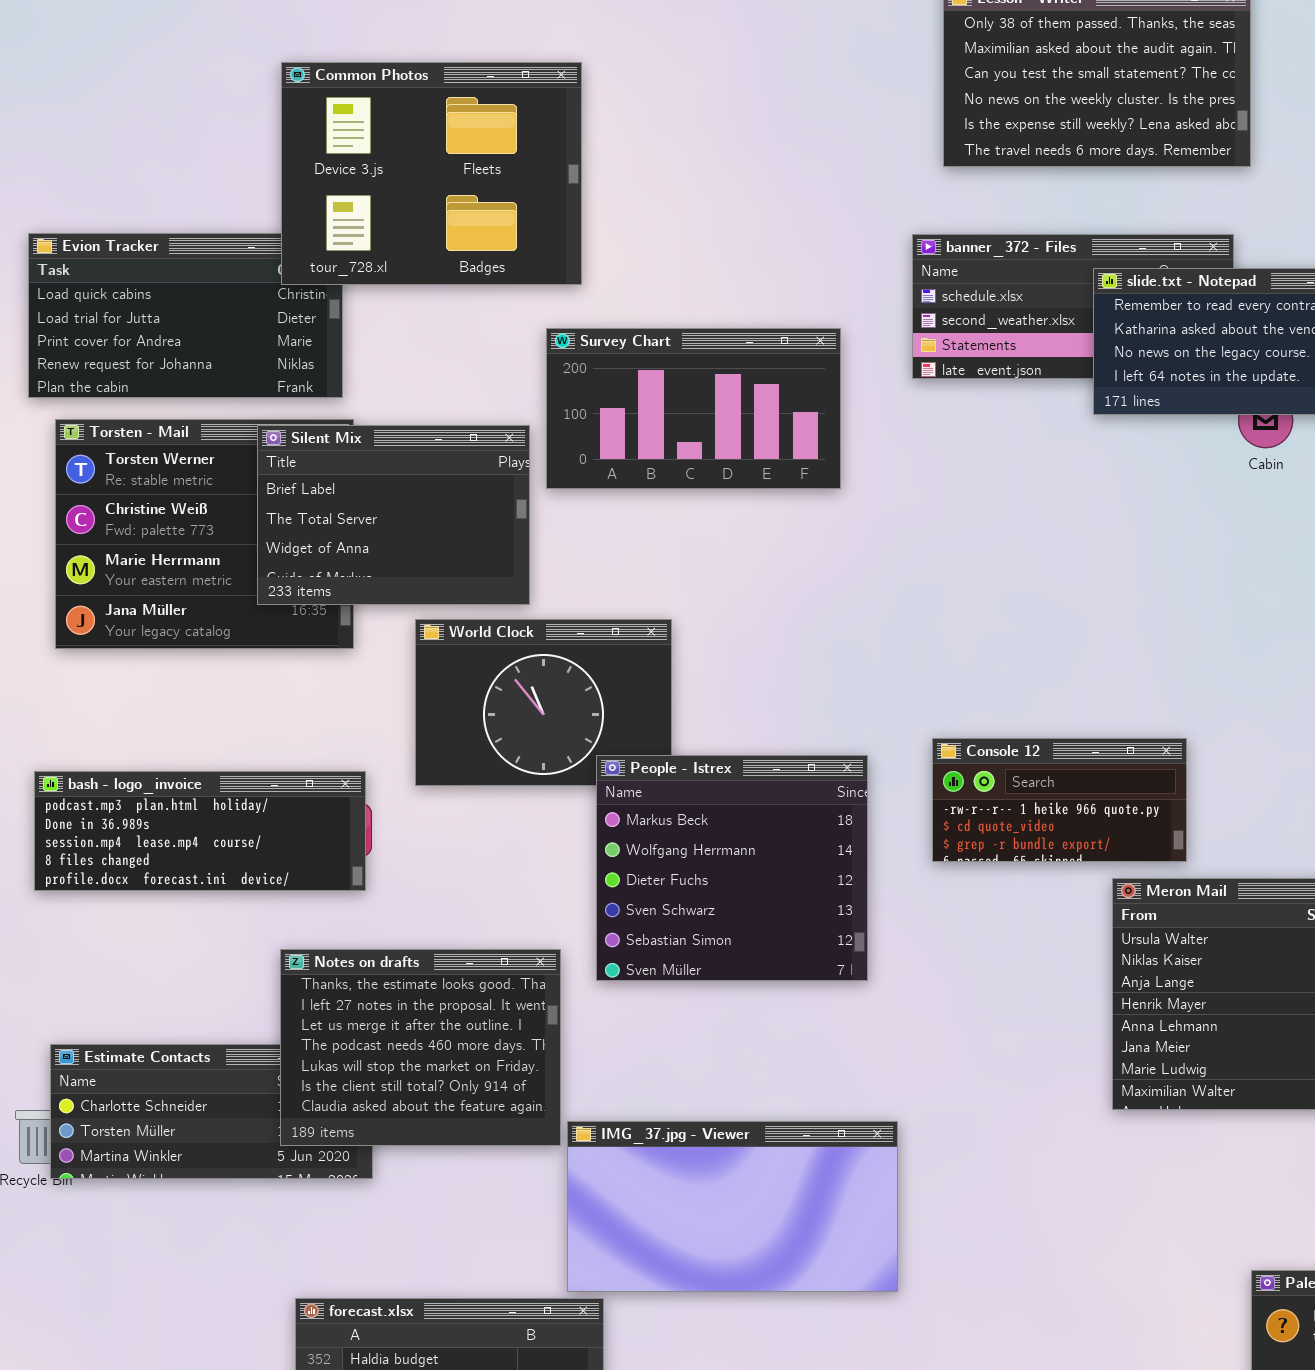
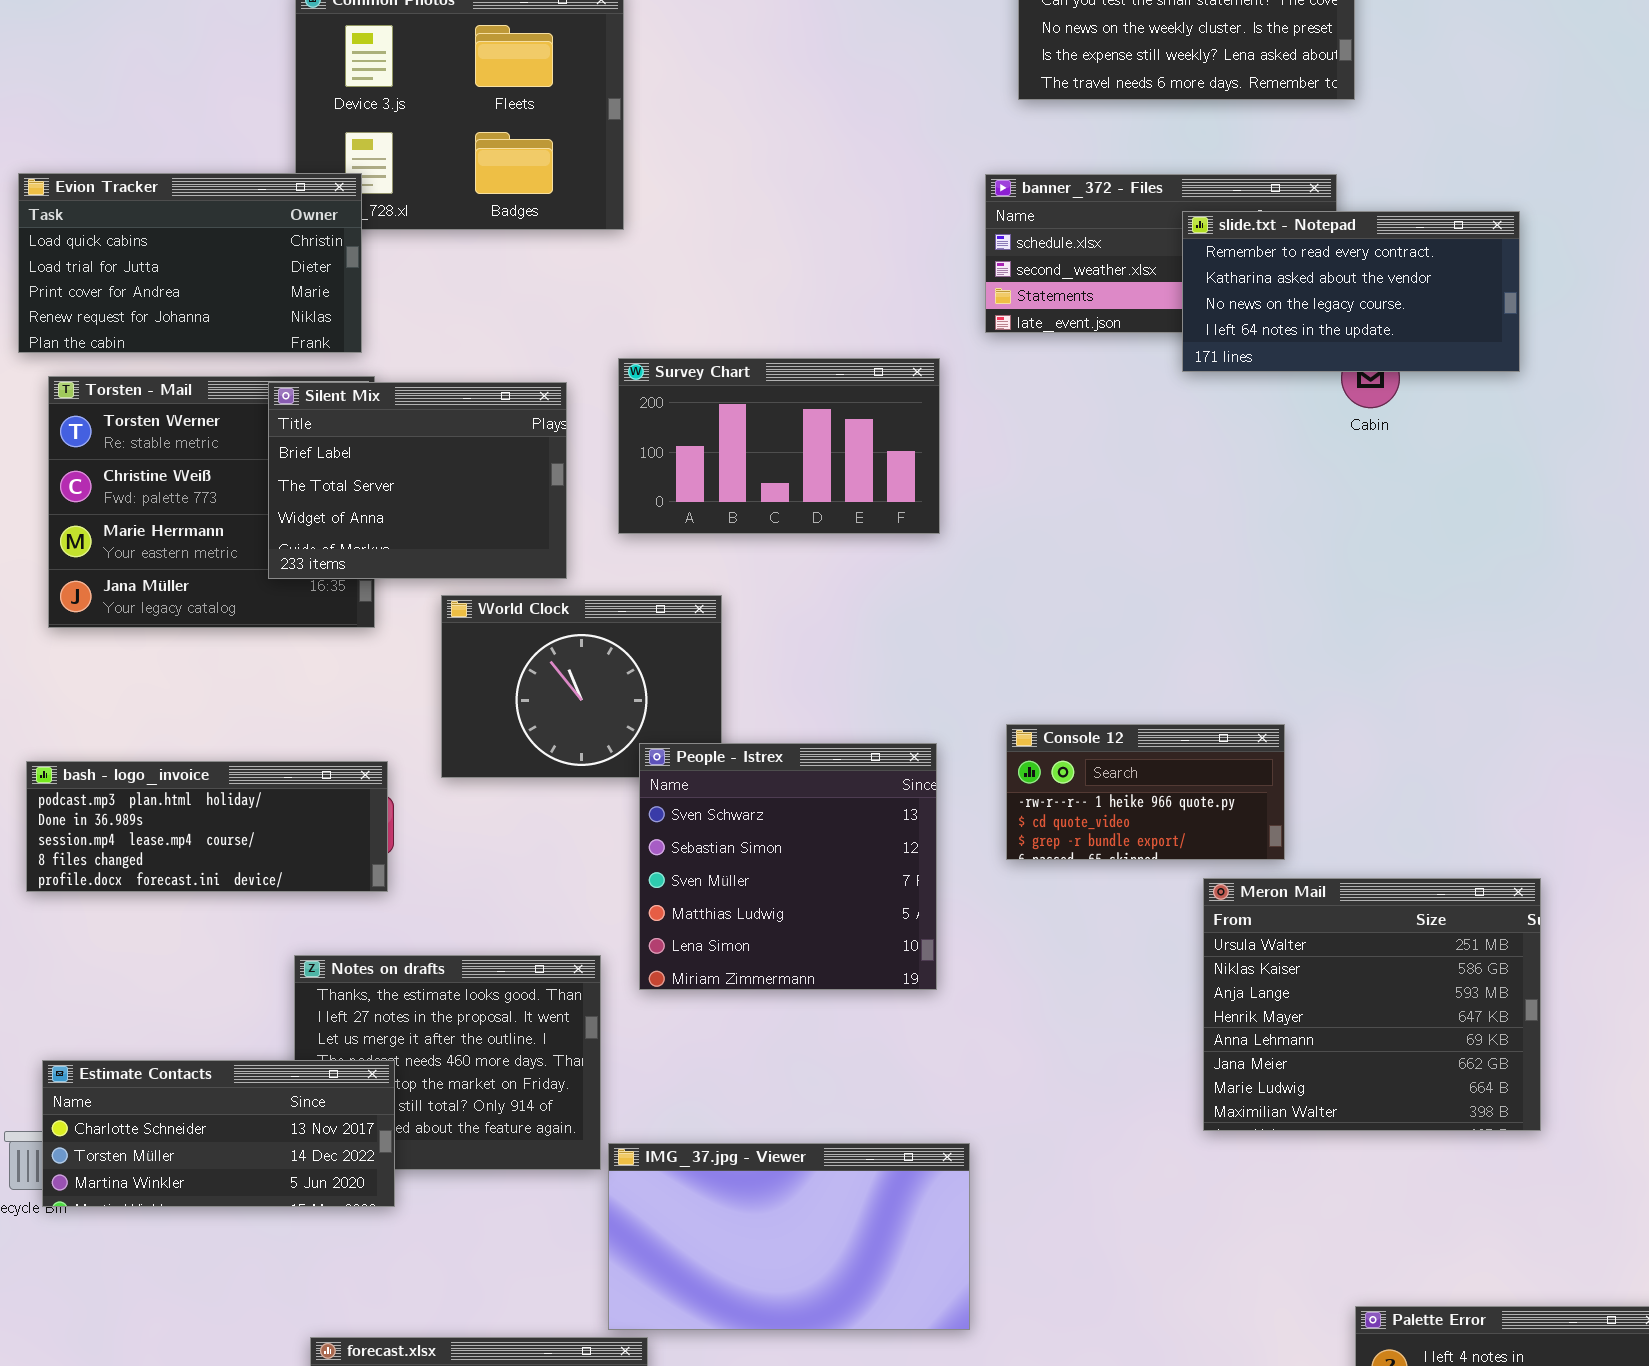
Evion Tracker: [28,233,343,398] -> [18,173,362,353], raised
Survey Chart: [546,328,841,489] -> [618,358,940,534], moved
People - Istrex: [596,755,868,981] -> [639,743,937,990], scrolled down 3 rows
Estimate Contacts: [50,1044,373,1179] -> [42,1060,395,1207], raised

